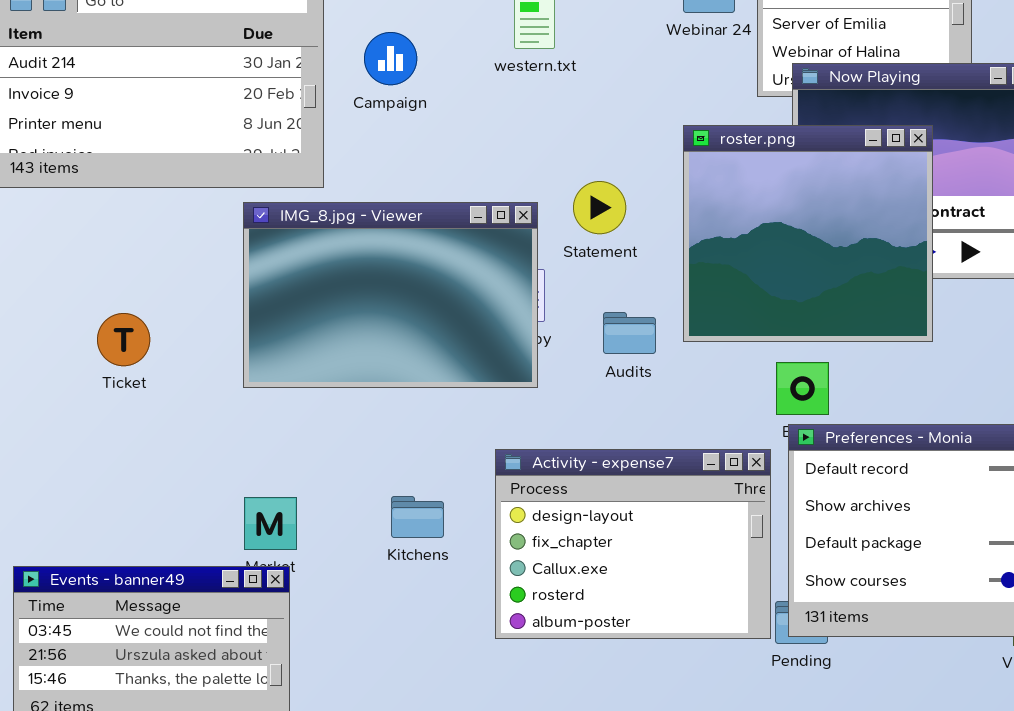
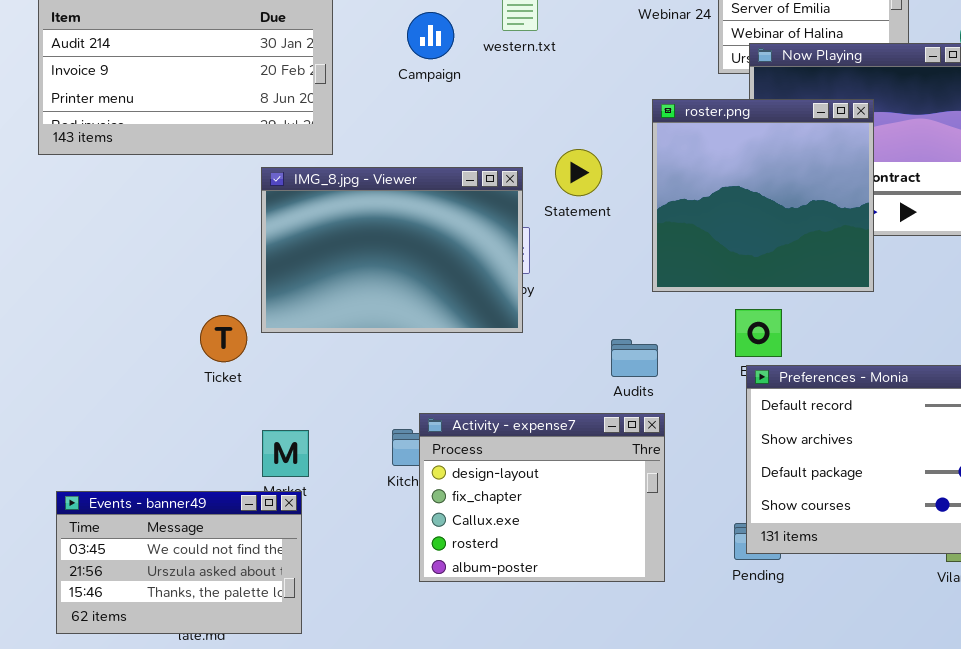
Campaign: [364,32,417,85] -> [407,12,454,59], moved
Audits: [603,312,656,354] -> [611,339,658,377], moved
Ticket: [97,313,150,366] -> [200,315,247,362], moved
Activity - expense7: [495,449,771,639] -> [419,413,665,582], moved

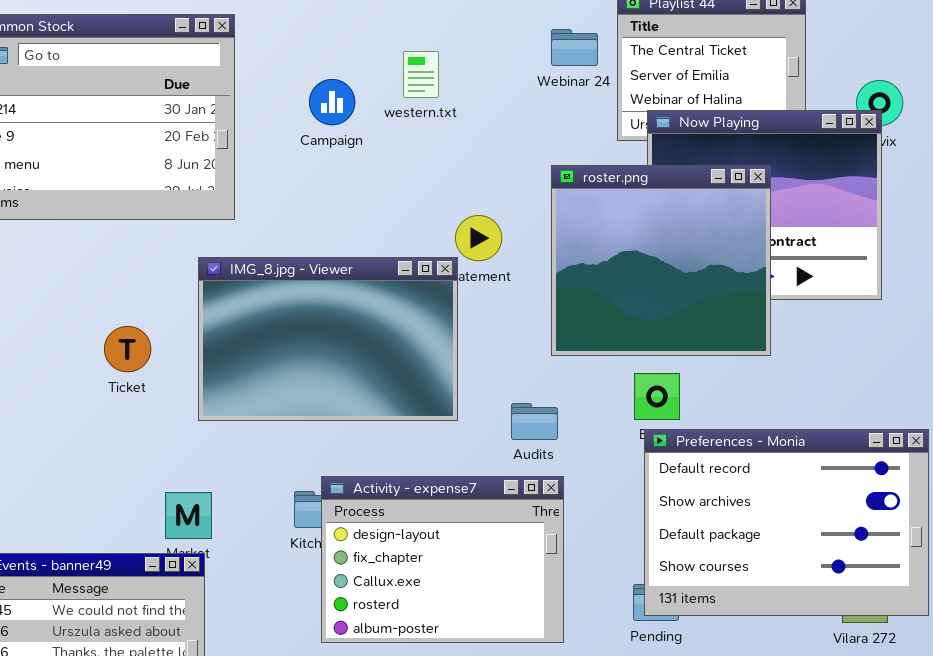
IMG_8.jpg - Viewer: [261,167,523,333] -> [198,257,458,421], moved
Ticket: [200,315,247,362] -> [104,326,151,372], moved

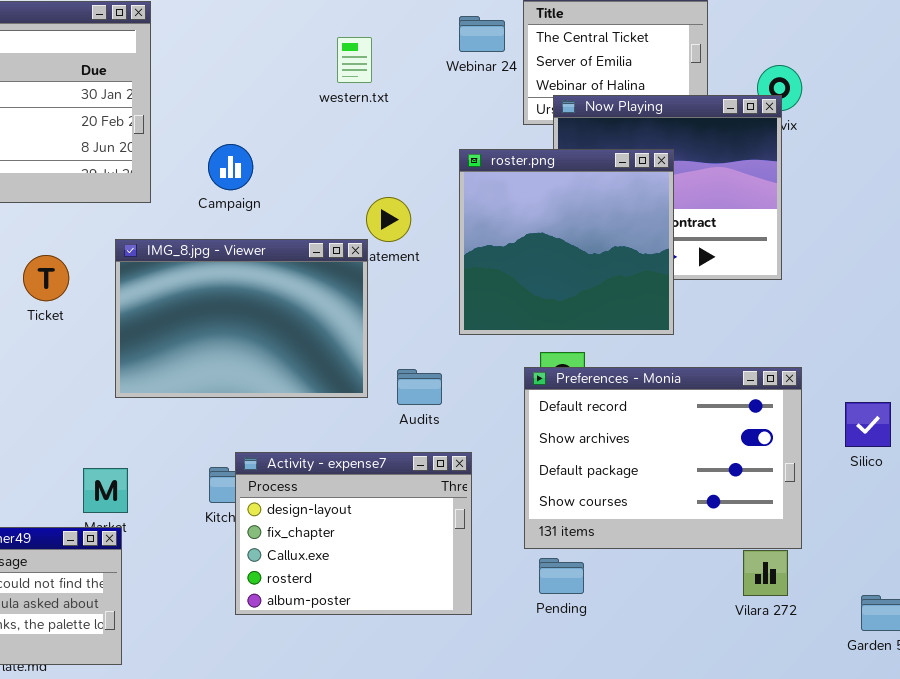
western.txt: [403,51,439,98] -> [337,37,372,83], moved
Campaign: [309,79,355,125] -> [208,144,253,190], moved
Ticket: [104,326,151,372] -> [23,255,69,301], moved
Audits: [511,403,558,440] -> [397,369,442,405], moved
Preferences - Monia: [644,429,929,616] -> [524,367,802,549], moved

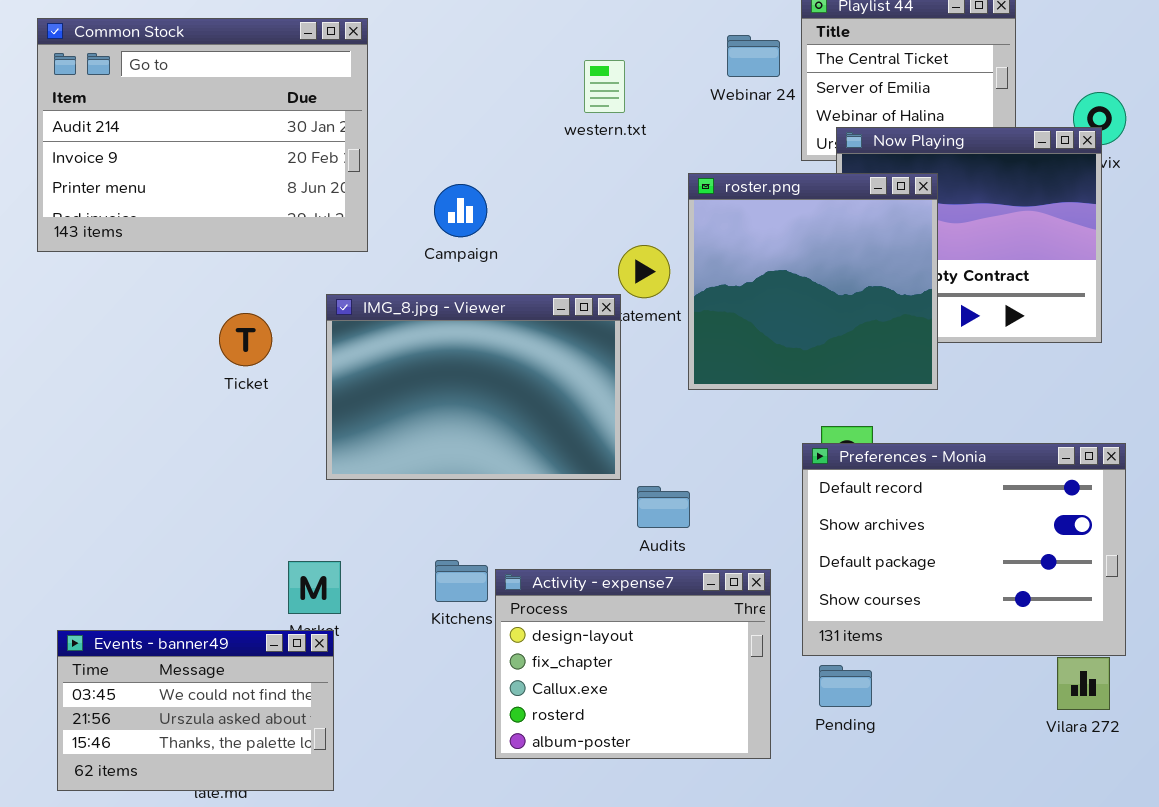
roster.png: [459,149,674,335] -> [688,173,938,390], moved
Audits: [397,369,442,405] -> [637,486,690,528], moved
Activity - expense7: [235,452,472,615] -> [495,569,771,759], moved

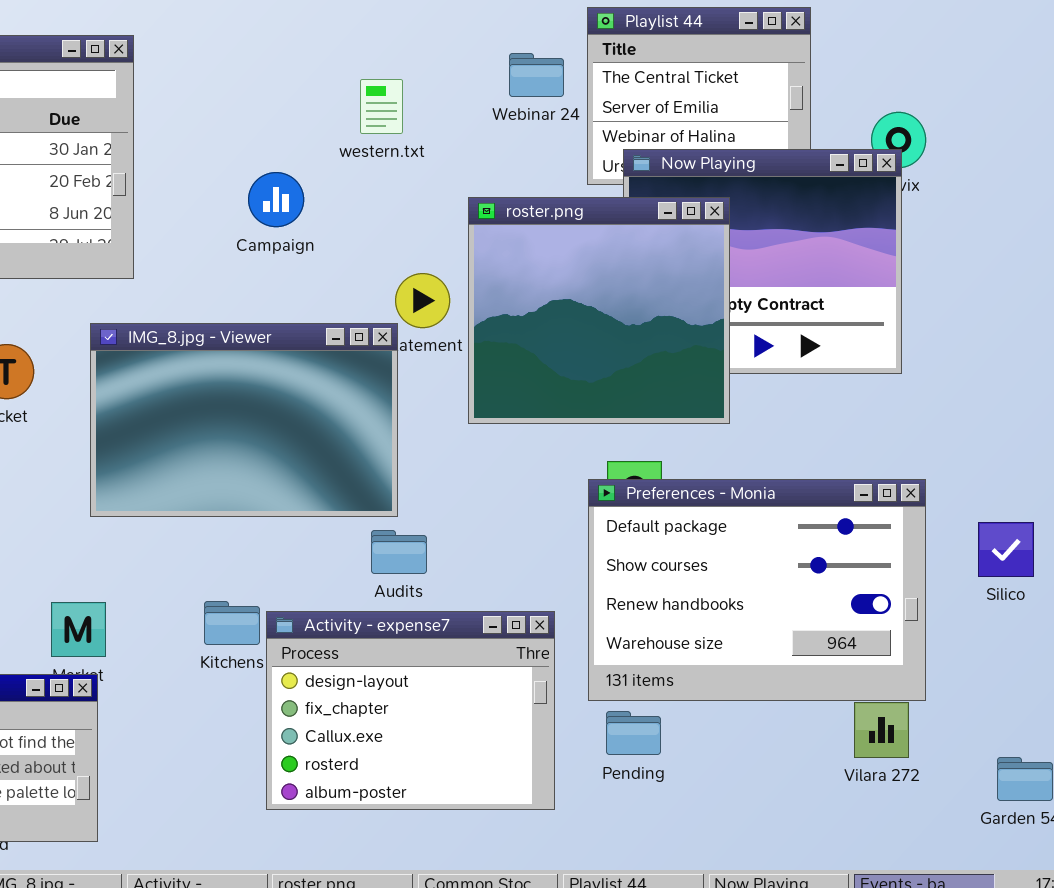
Campaign: [434,184,487,237] -> [248,172,304,227], moved
Preferences - Monia: [802,443,1126,656] -> [588,479,926,701], scrolled down 2 rows
Audits: [637,486,690,528] -> [371,530,427,574], moved

